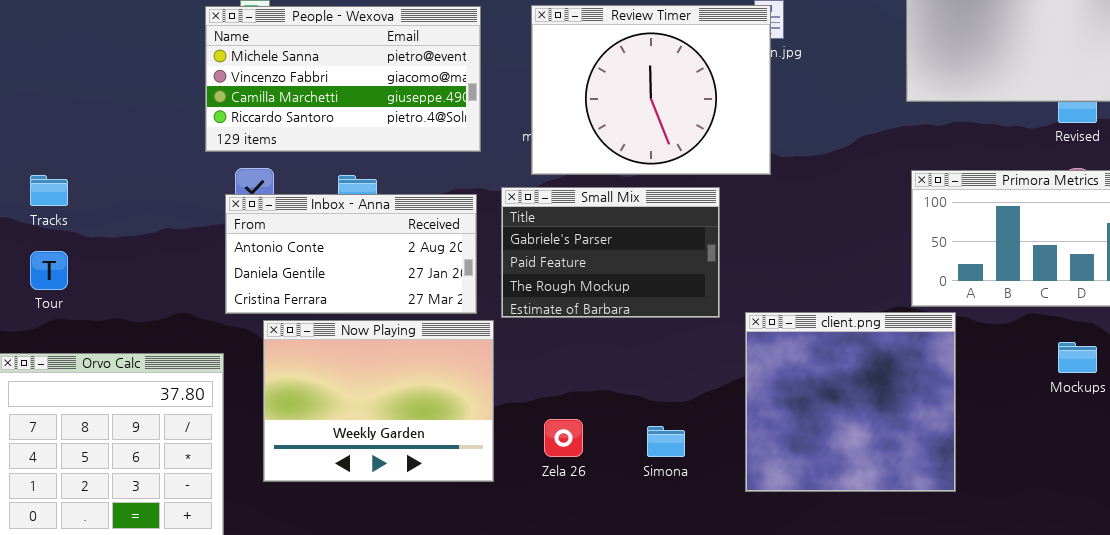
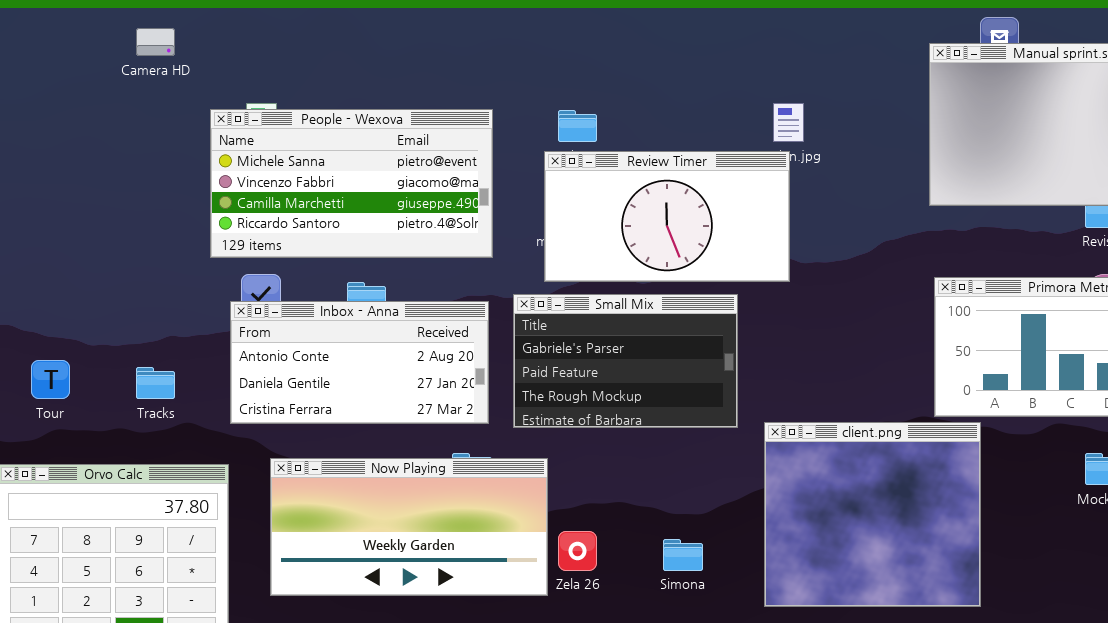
Review Timer: [531,5,771,175] -> [544,151,790,282], resized
Tracks: [30,175,68,206] -> [136,367,175,399], moved
Now Playing: [263,320,494,482] -> [270,458,548,596], resized

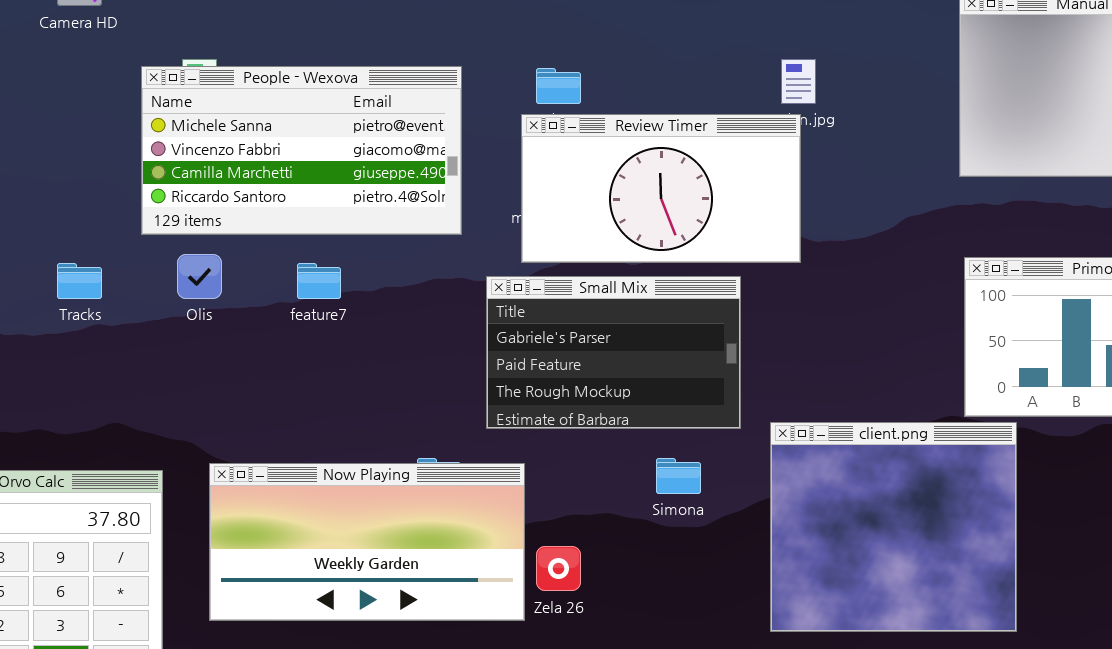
Inbox - Anna: [230,301,489,424] -> none, closed
Tracks: [136,367,175,399] -> [57,263,102,299], moved
Simona: [663,539,703,571] -> [656,458,701,494], moved

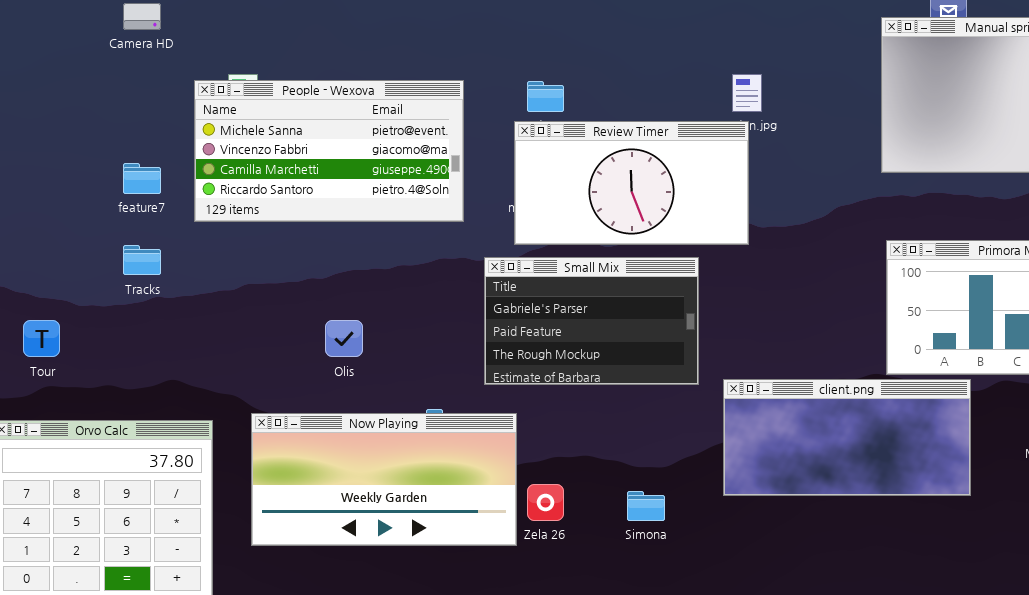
Olis: [177,254,222,299] -> [325,320,363,357], moved
feature7: [297,263,341,299] -> [123,163,161,194], moved
client.png: [770,422,1017,632] -> [723,379,971,496], resized
Simona: [656,458,701,494] -> [627,491,665,521], moved

